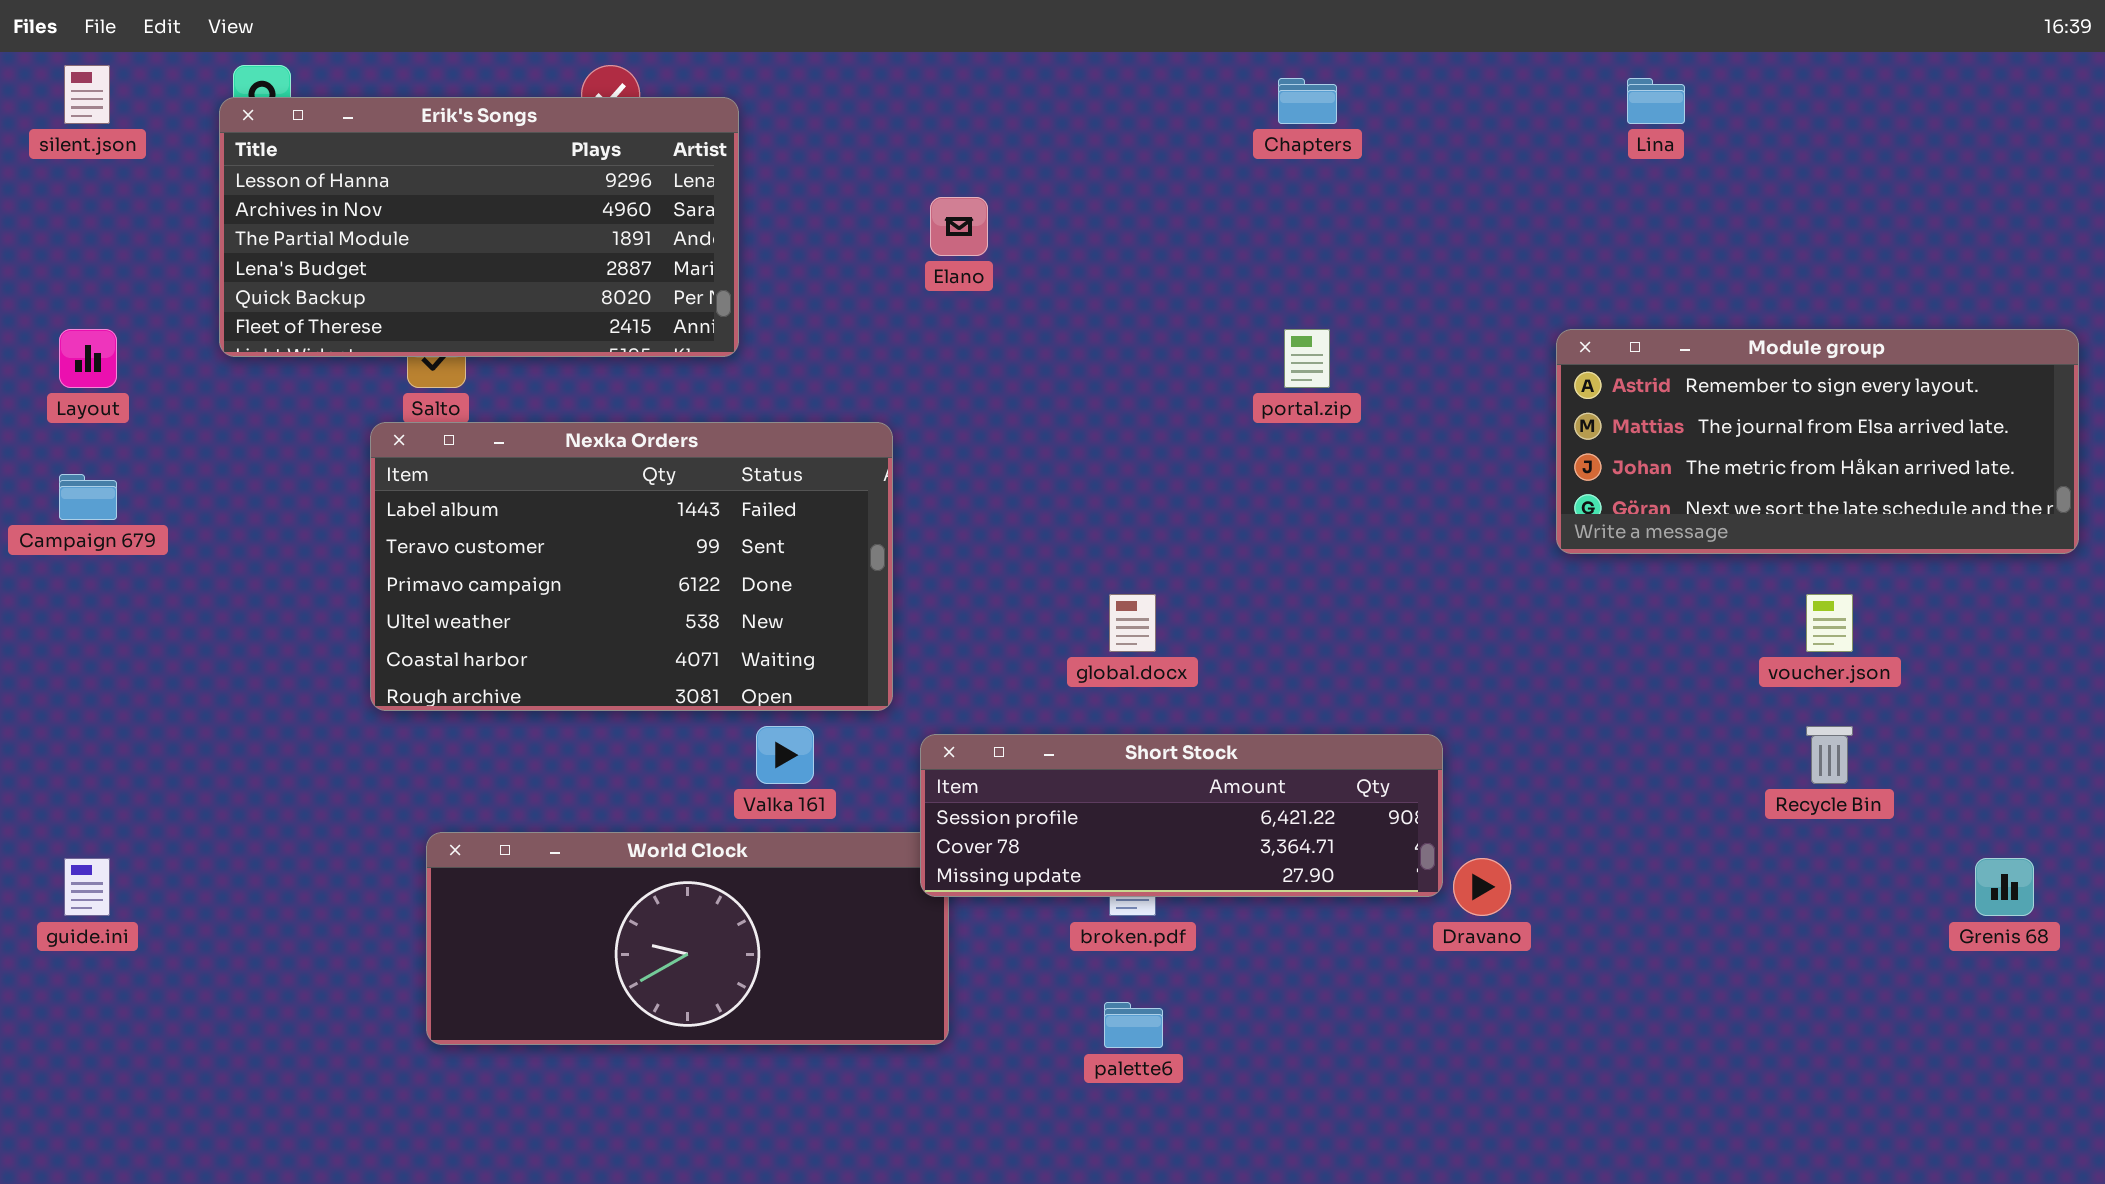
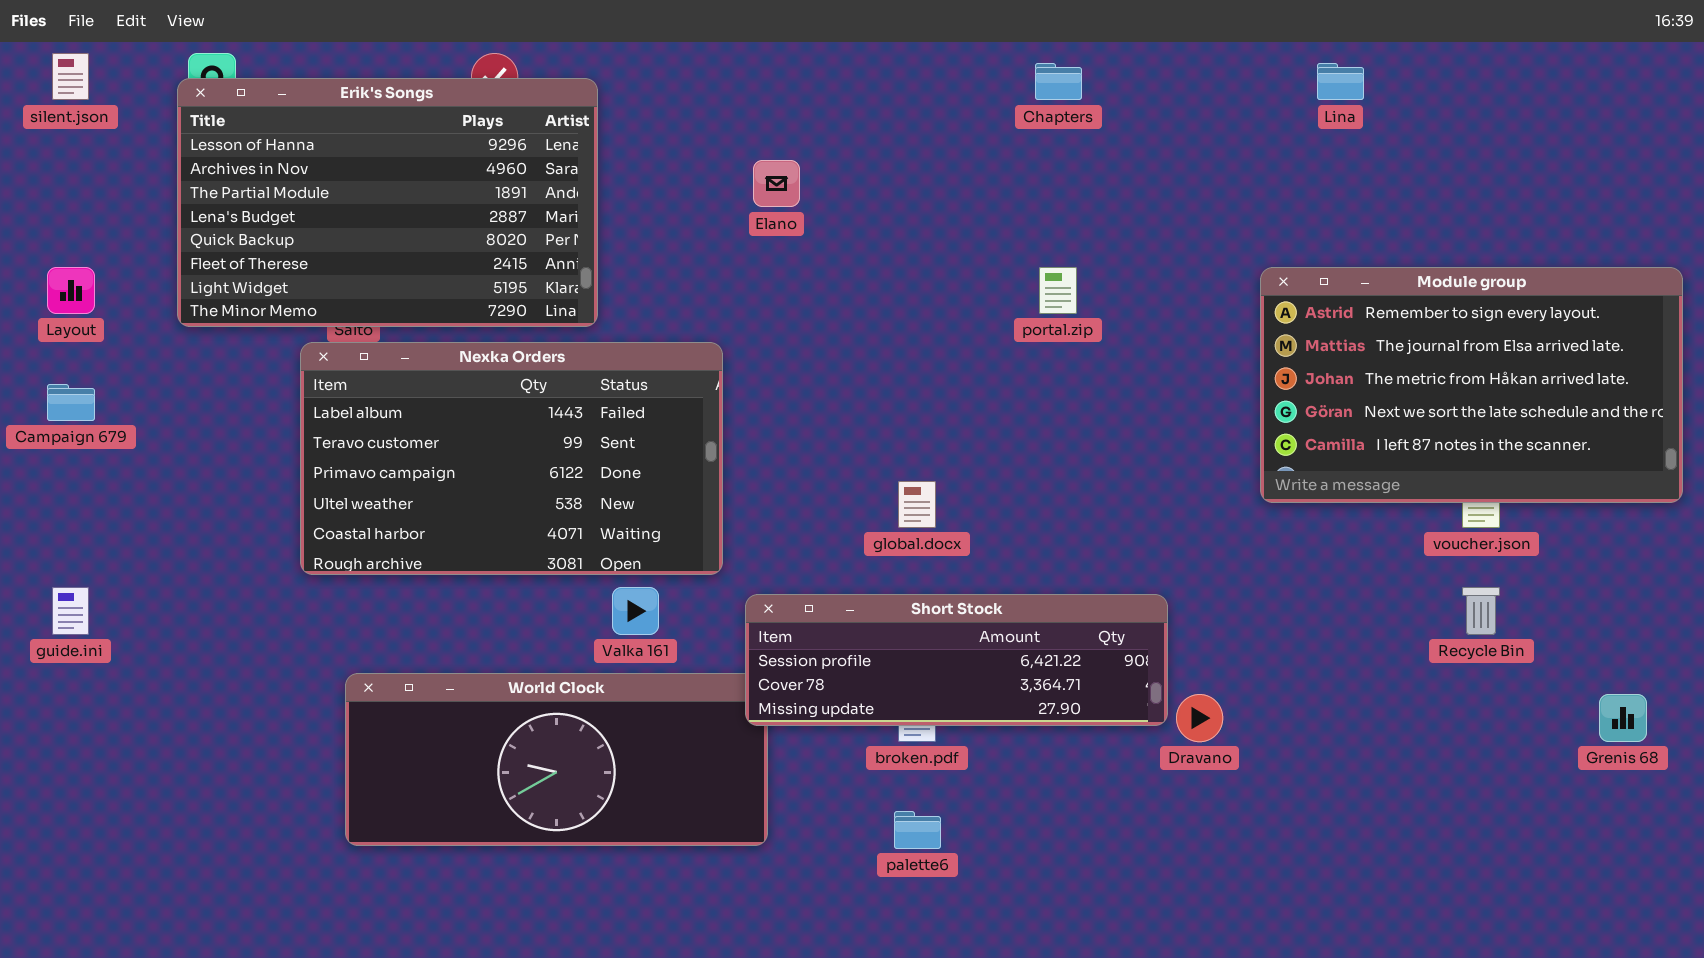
Erik's Songs: [219,97,739,357] -> [177,78,598,327], resized
Module group: [1556,329,2079,554] -> [1260,267,1683,503], resized
guide.ini: [64,858,110,916] -> [52,587,89,635], moved

